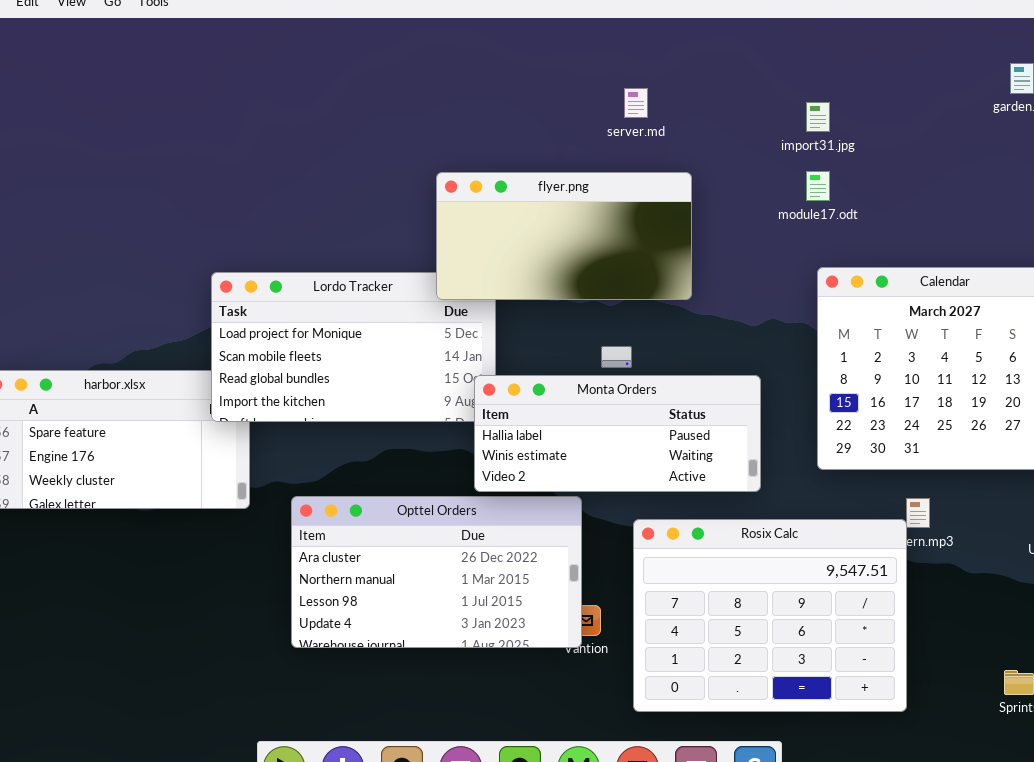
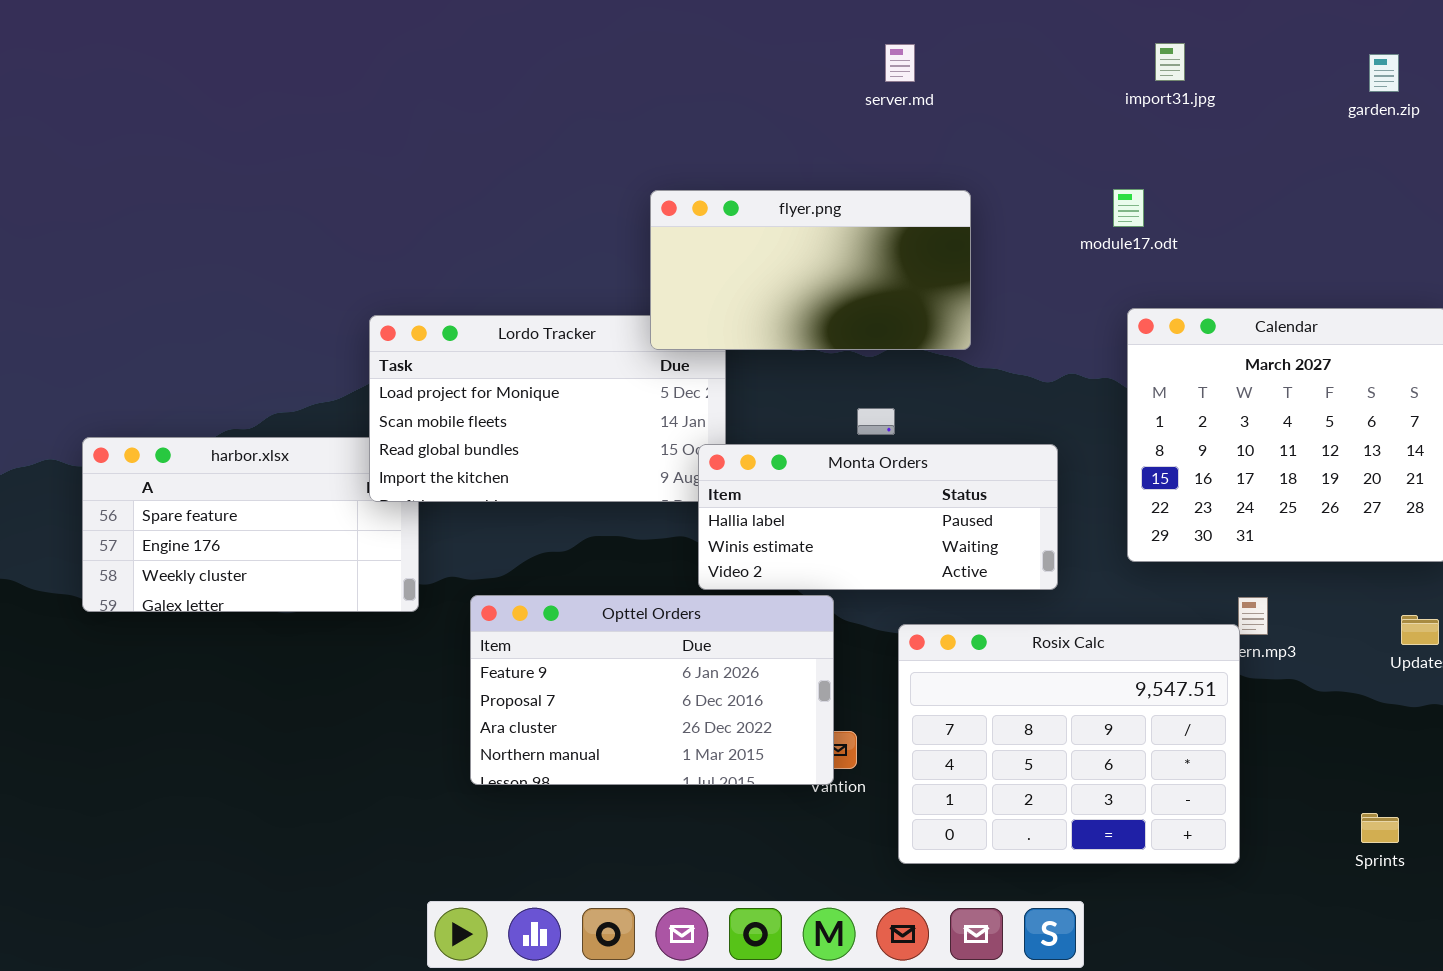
server.md: [624,88,648,118] -> [885,44,915,82], moved
import31.jpg: [806,102,830,132] -> [1155,43,1185,81], moved
Opttel Orders: [291,496,582,648] -> [470,595,834,785], scrolled up 2 rows

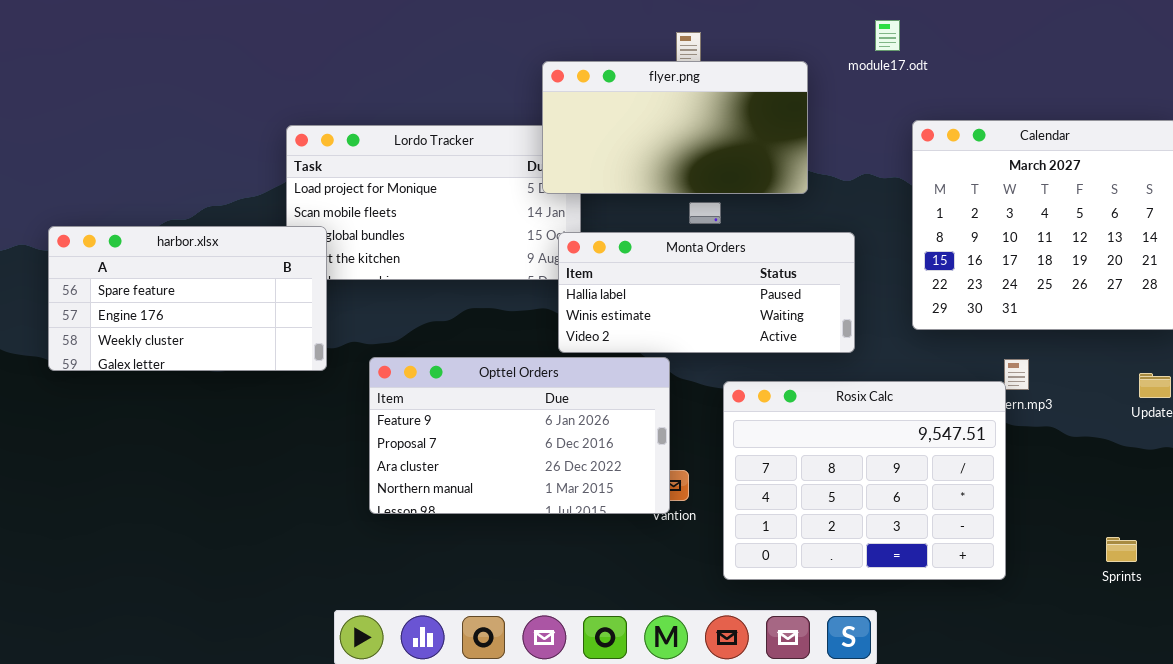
module17.odt: [1113,189,1144,227] -> [875,20,900,51], moved
flyer.png: [650,190,971,350] -> [542,61,808,194], moved
harbor.xlsx: [82,437,419,612] -> [48,226,327,371], raised

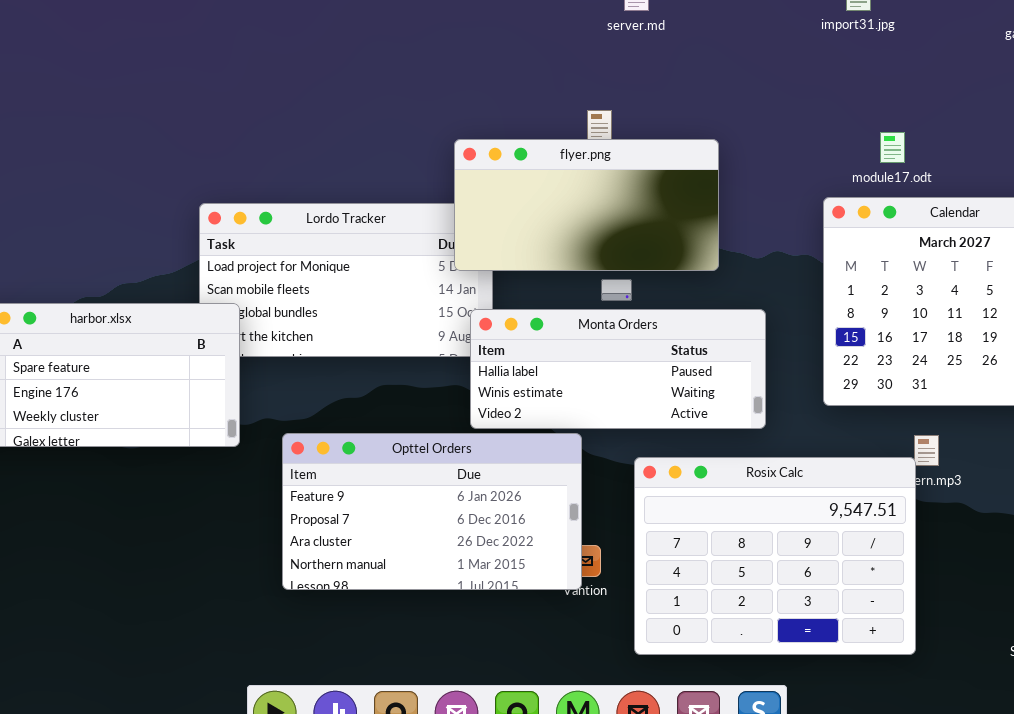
module17.odt: [875,20,900,51] -> [880,132,905,163], moved

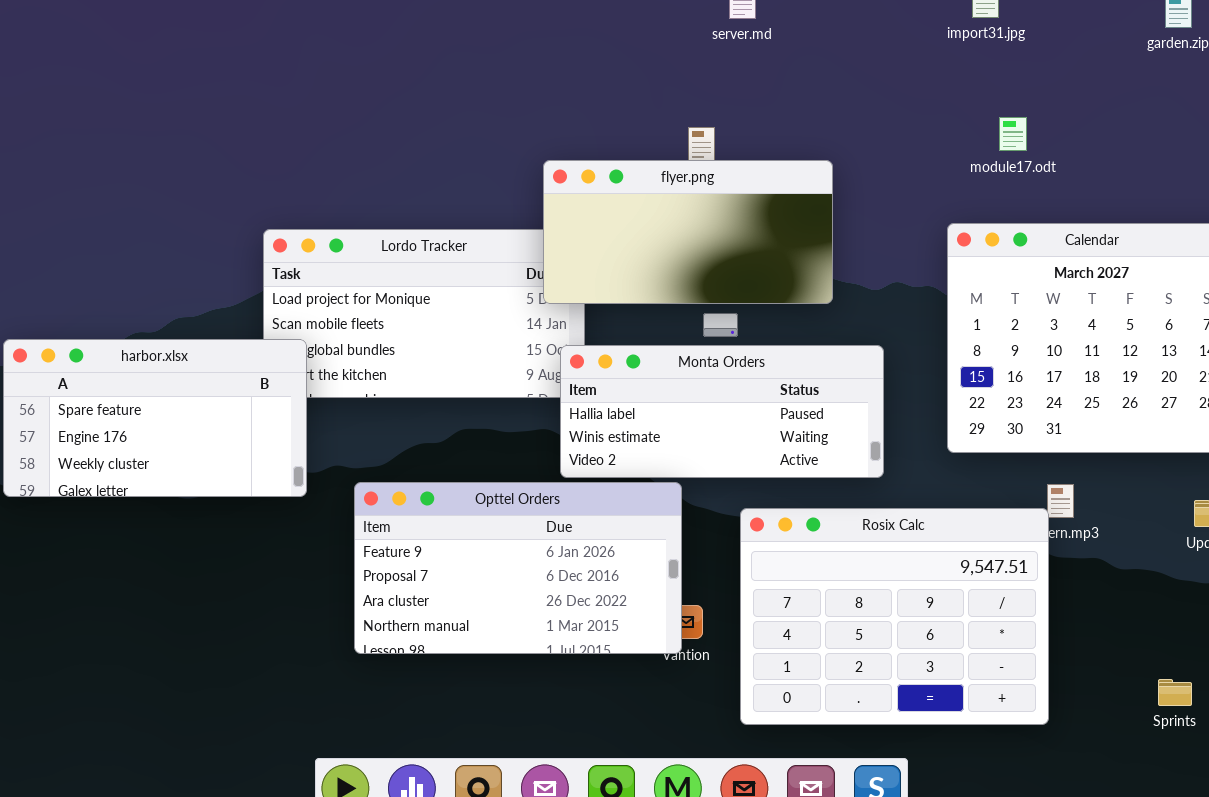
module17.odt: [880,132,905,163] -> [999,117,1027,151], moved

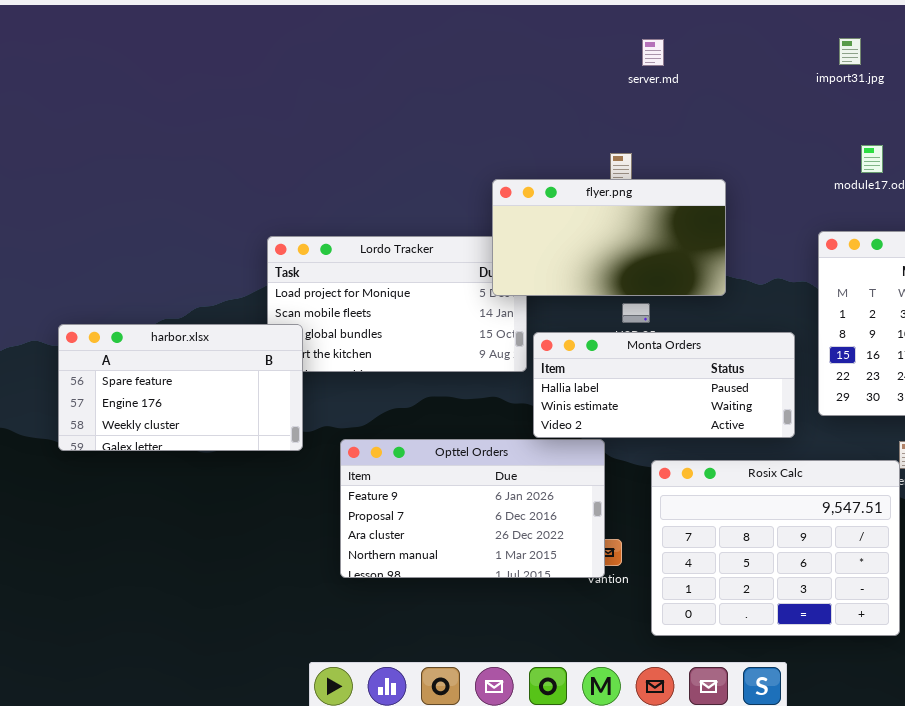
Monta Orders: [560,345,884,478] -> [533,332,795,438], moved

